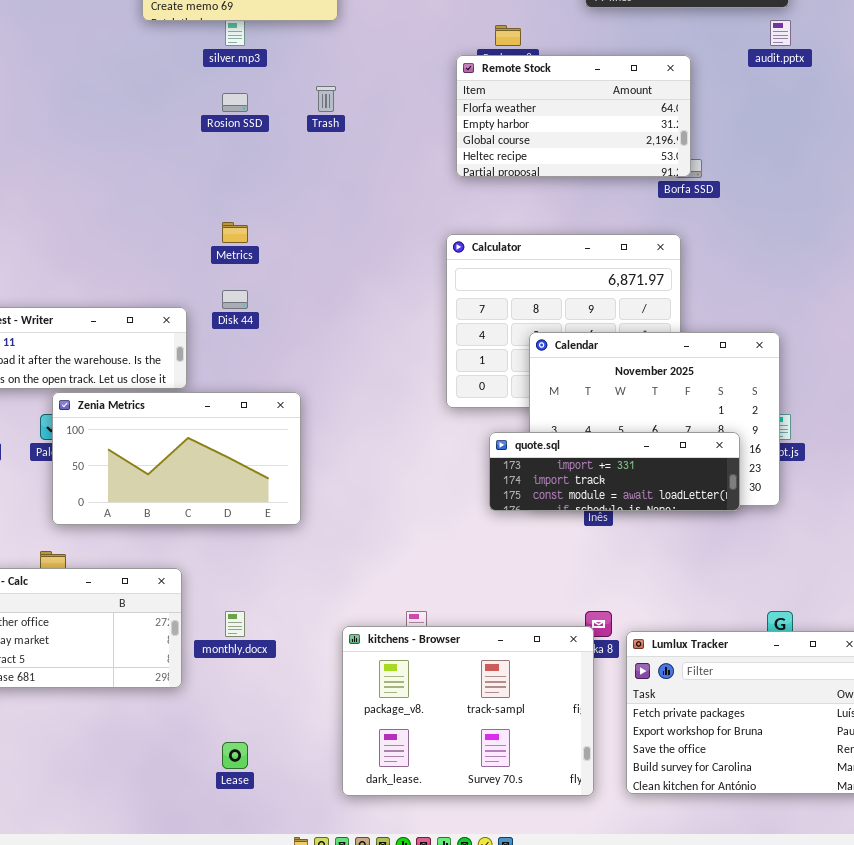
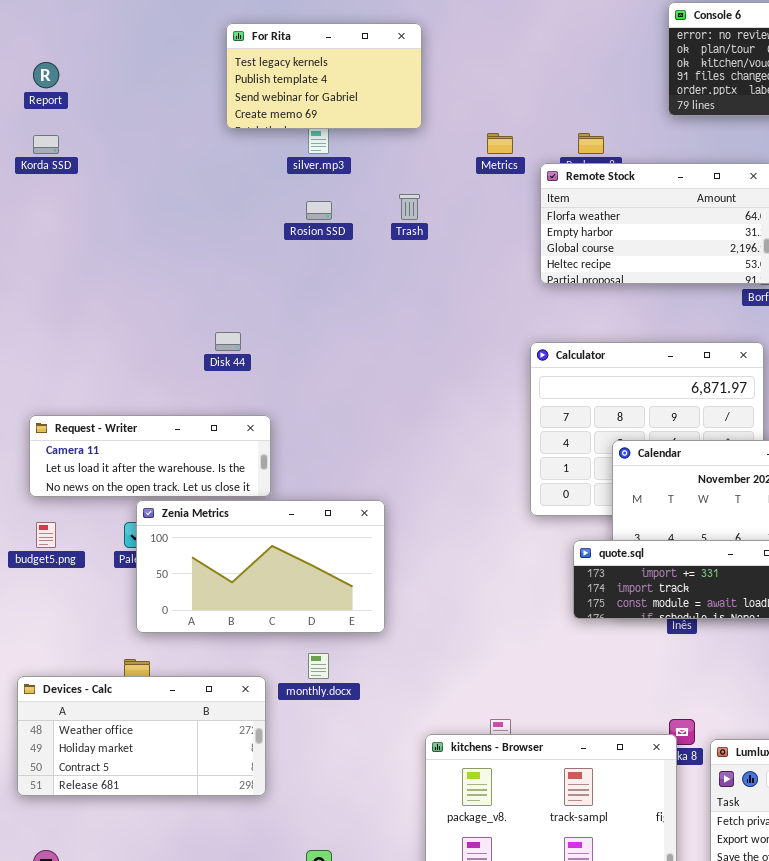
Metrics: [222,222,248,243] -> [487,133,513,154], moved
Disk 44: [222,290,248,309] -> [215,332,241,351], moved
monthly.docx: [225,611,245,637] -> [308,653,329,679], moved

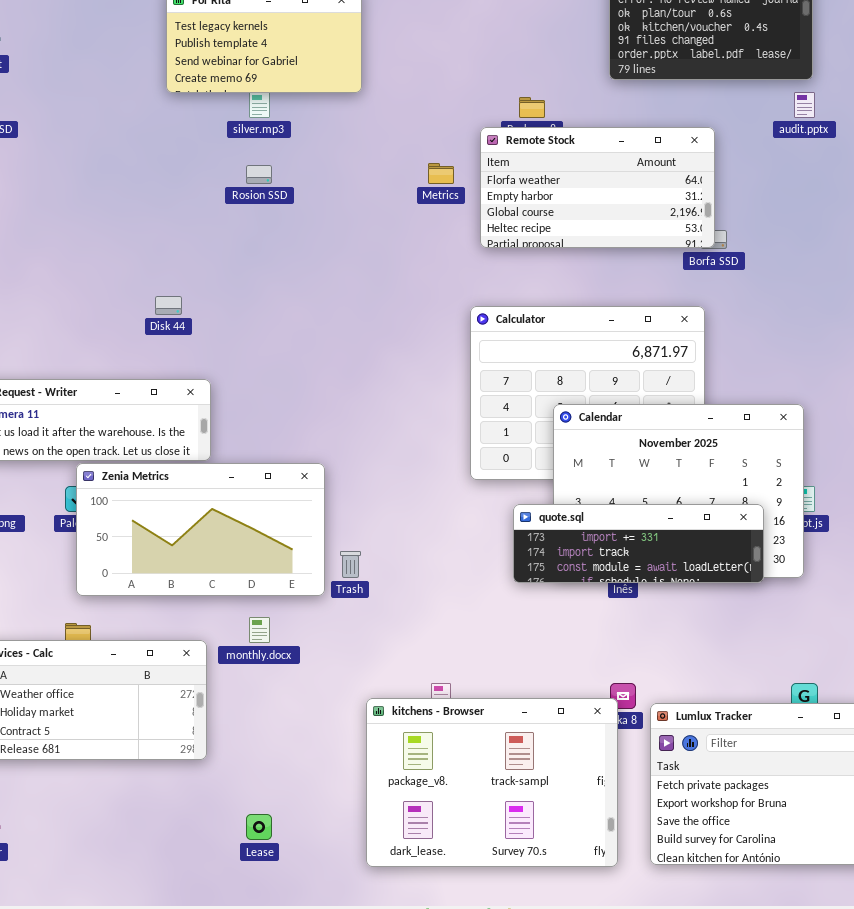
Metrics: [487,133,513,154] -> [428,163,454,184], moved
Trash: [399,194,420,220] -> [340,551,361,578], moved

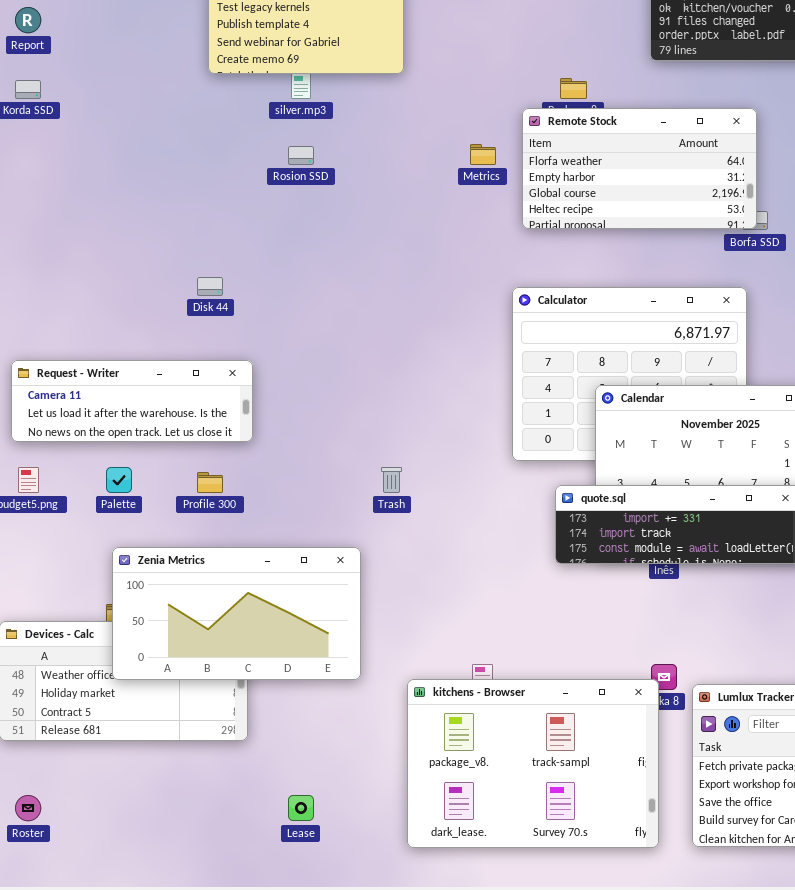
Zenia Metrics: [76,463,325,596] -> [112,547,361,680], moved
Trash: [340,551,361,578] -> [381,467,402,493], moved

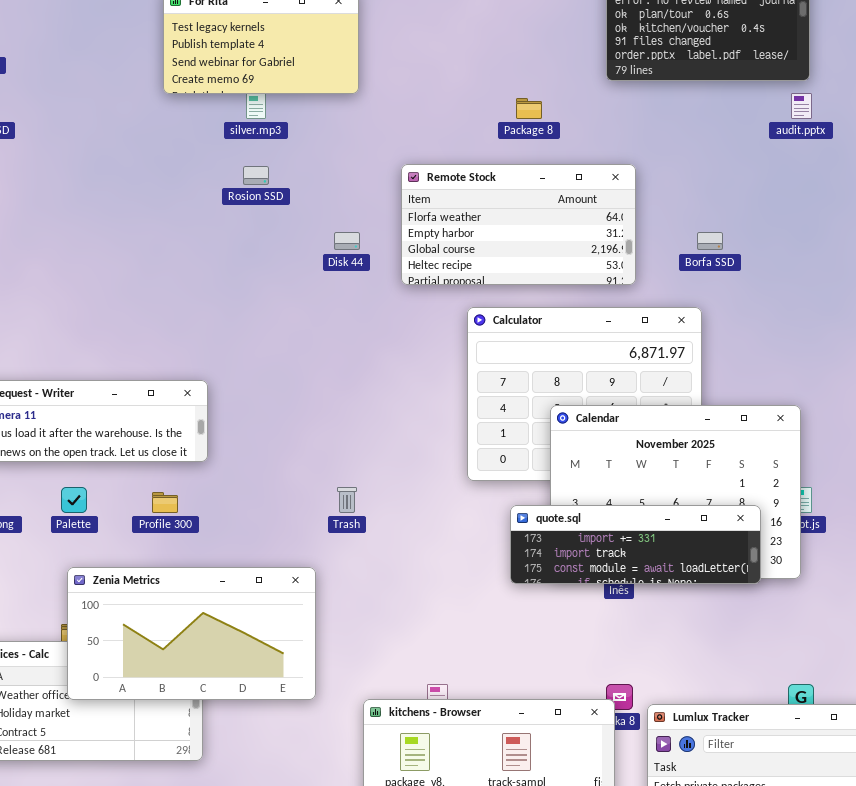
Remote Stock: [522,108,757,229] -> [401,164,636,285], moved
Disk 44: [197,277,223,296] -> [334,232,360,250], moved

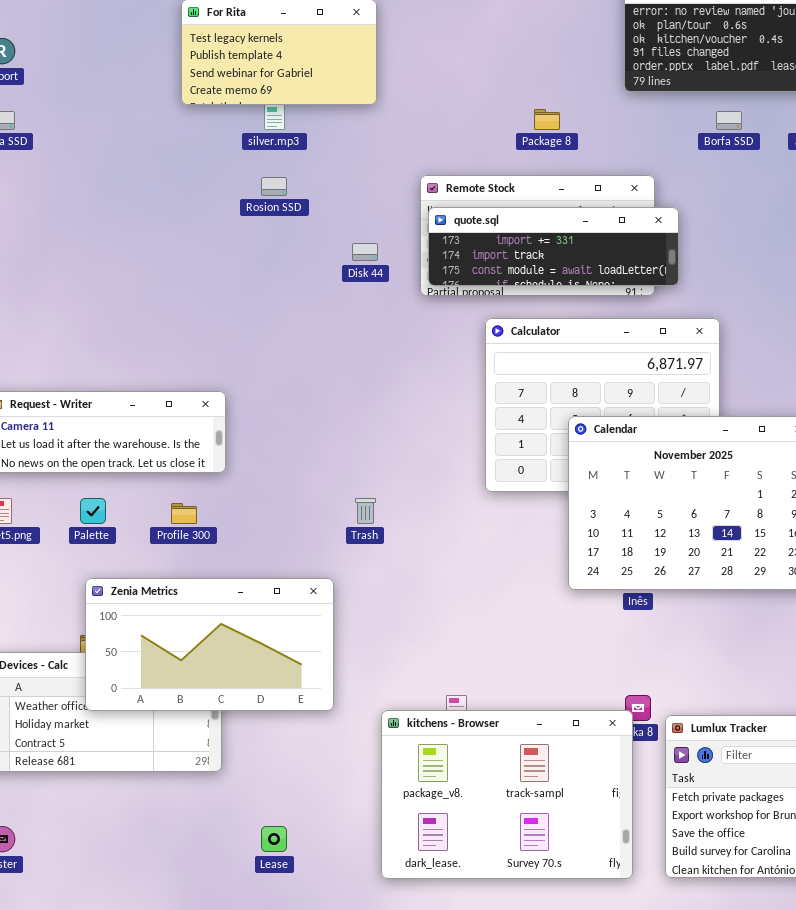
Borfa SSD: [697,232,723,250] -> [716,111,742,130], moved
quote.sql: [510,505,761,584] -> [428,207,679,286], moved

